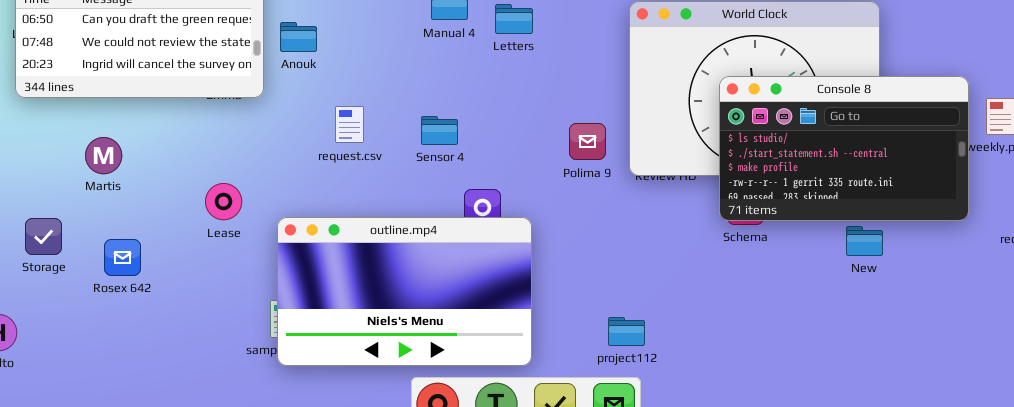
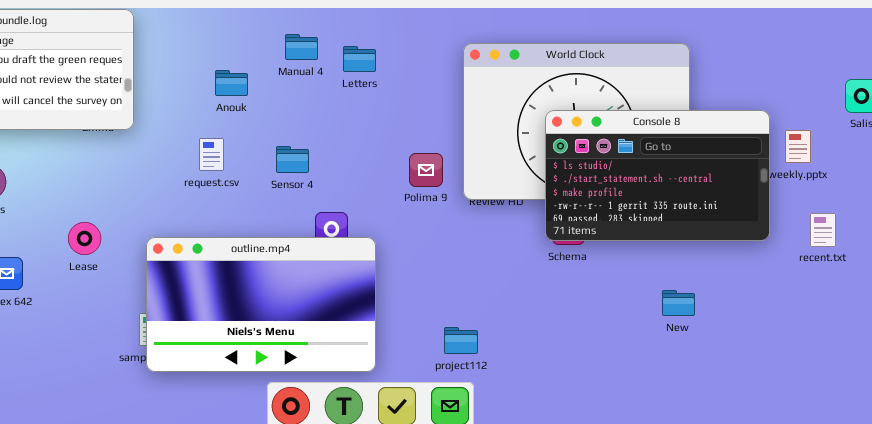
Anouk: [280,22,317,52] -> [215,70,248,96], moved
Lease: [205,183,242,220] -> [68,222,101,255], moved
New: [846,226,883,256] -> [662,290,695,316], moved

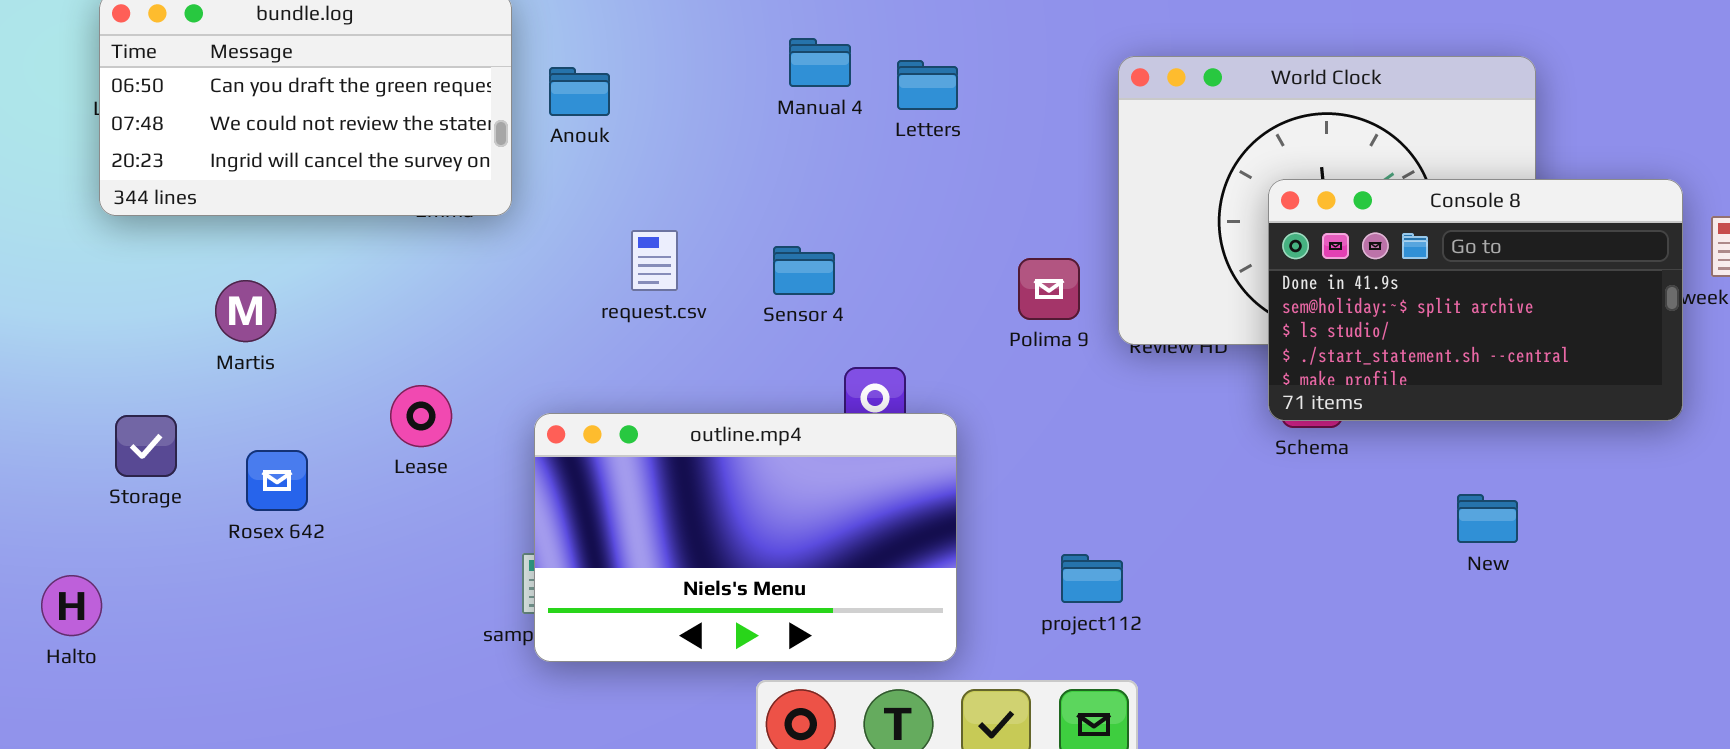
Anouk: [215,70,248,96] -> [549,67,610,116], moved
Console 8: [545,110,770,241] -> [1268,179,1683,421], scrolled up 2 rows
New: [662,290,695,316] -> [1457,494,1518,543], moved
project112: [444,327,478,354] -> [1061,554,1123,603], moved

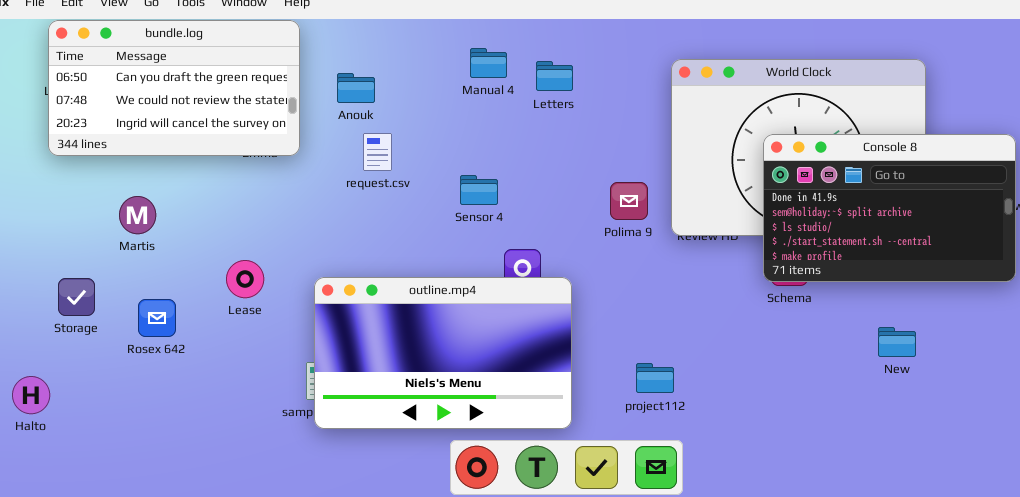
Anouk: [549,67,610,116] -> [337,73,375,103], moved
request.csv: [631,230,678,291] -> [363,133,392,171], moved

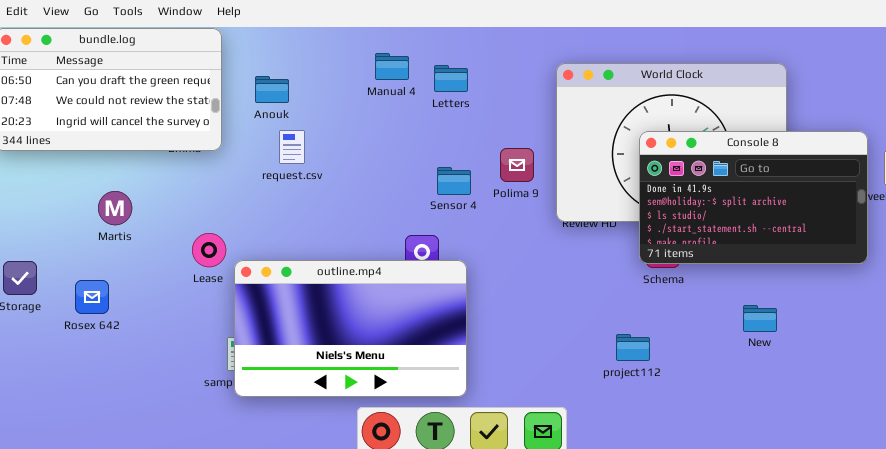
Sensor 4: [460,175,498,205] -> [437,167,471,195], moved
Polima 9: [610,182,648,220] -> [500,148,534,182], moved
Martis: [119,196,156,234] -> [98,191,132,225], moved
Lease: [226,260,264,298] -> [192,233,226,267], moved
project112: [636,363,674,393] -> [616,334,650,361], moved

